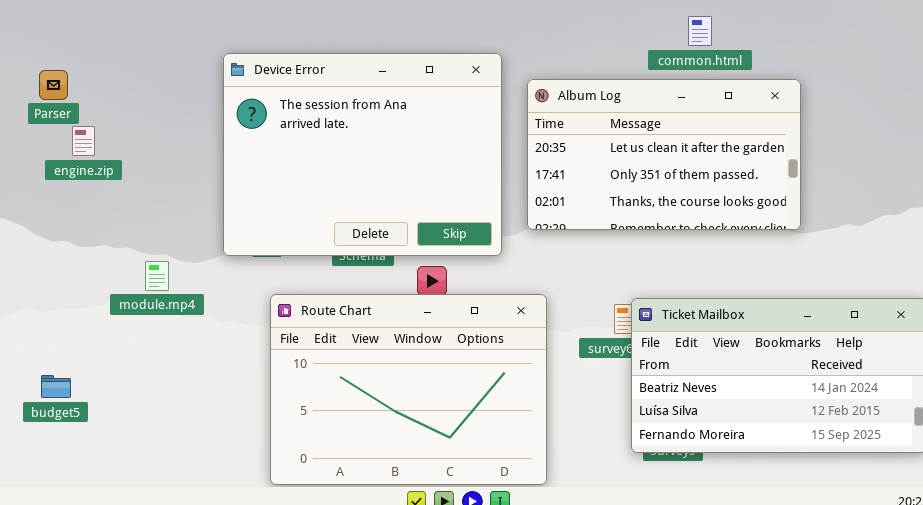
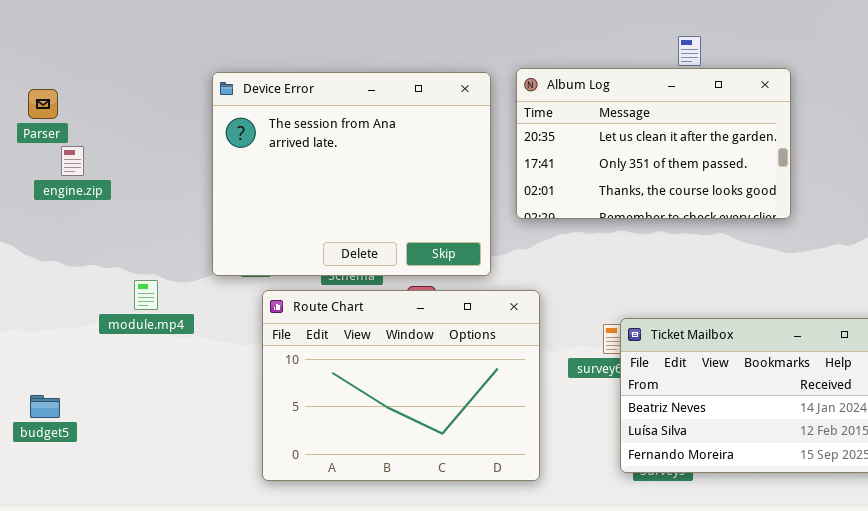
Album Log: [527,79,801,230] -> [516,68,791,219], moved
Route Chart: [270,294,547,485] -> [262,290,540,481], moved

